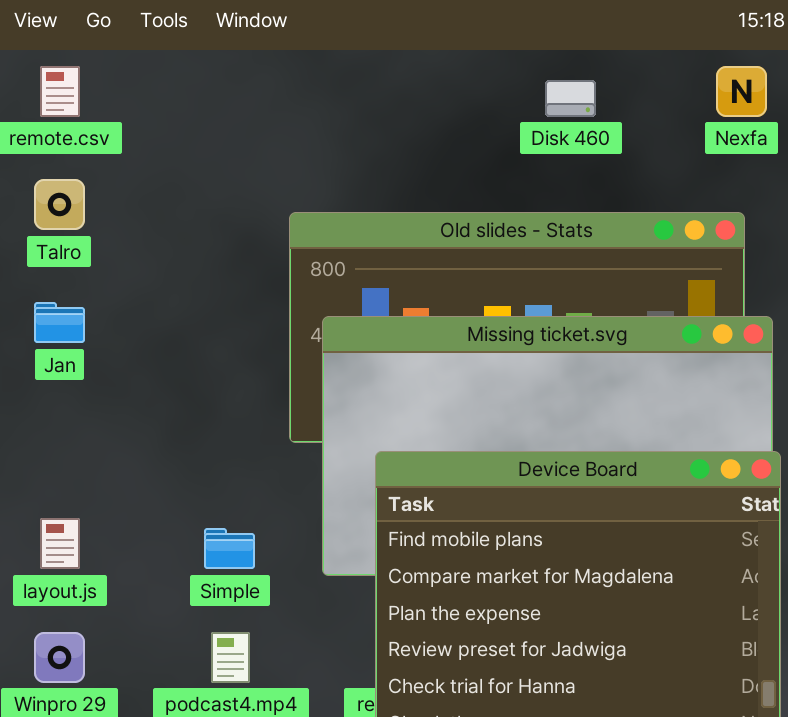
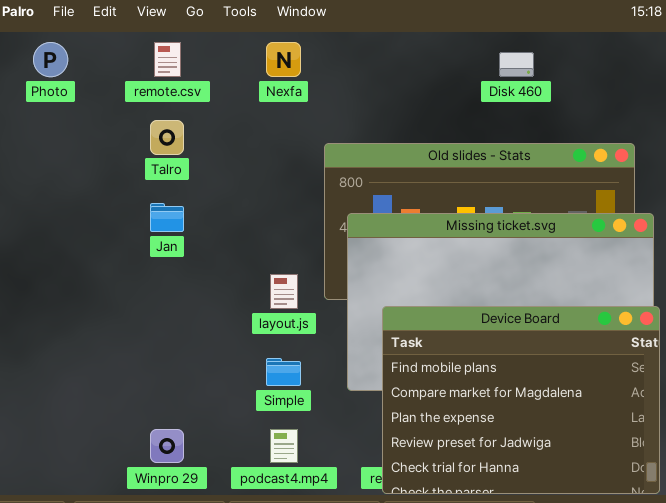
Nexfa: [716,66,767,117] -> [266,42,301,77], moved
layout.js: [40,518,80,569] -> [270,274,298,309], moved

